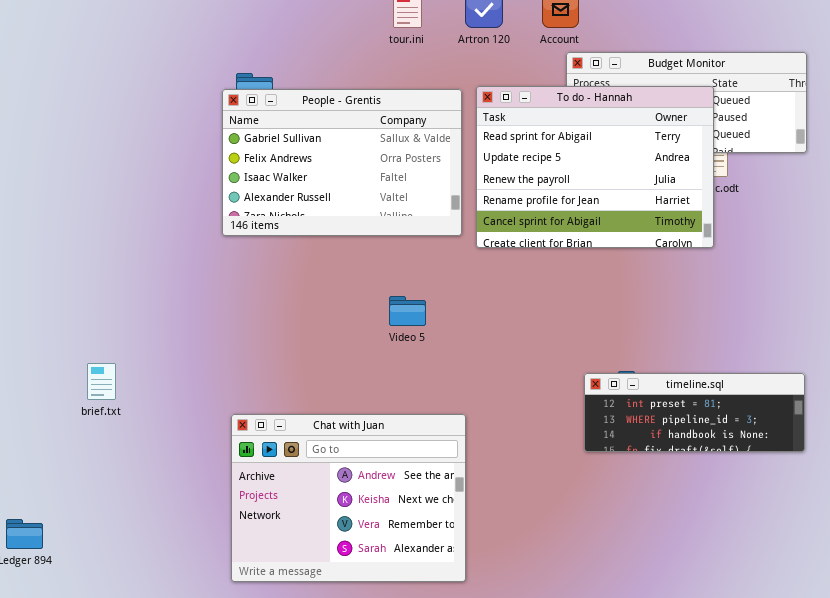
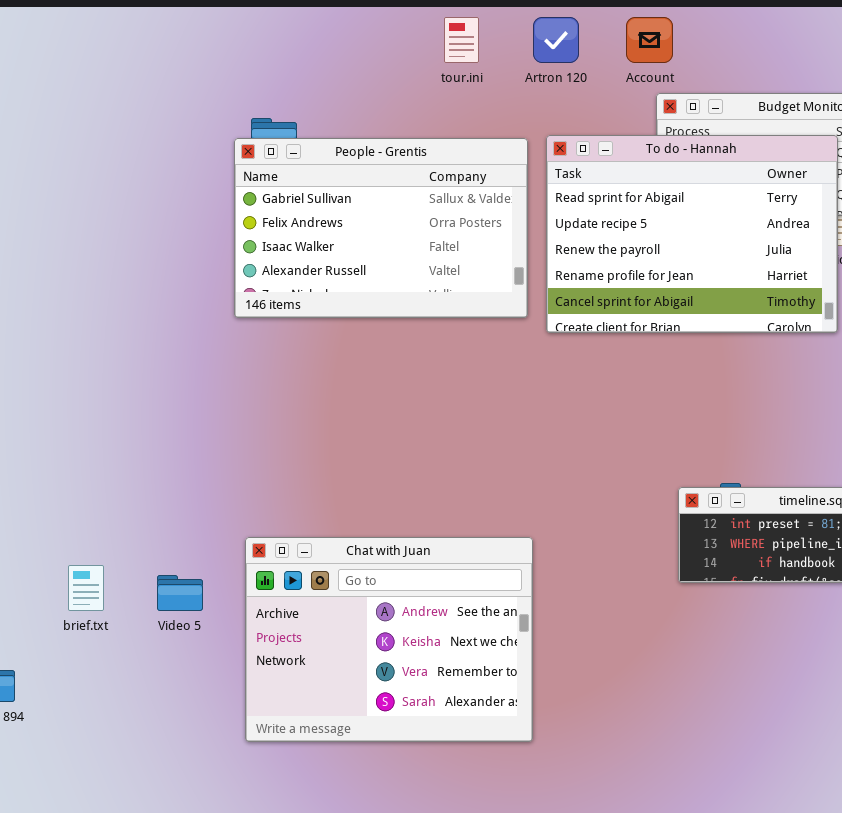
Video 5: [389,296,426,326] -> [157,575,203,611], moved
brief.txt: [87,363,116,400] -> [68,565,104,611], moved

